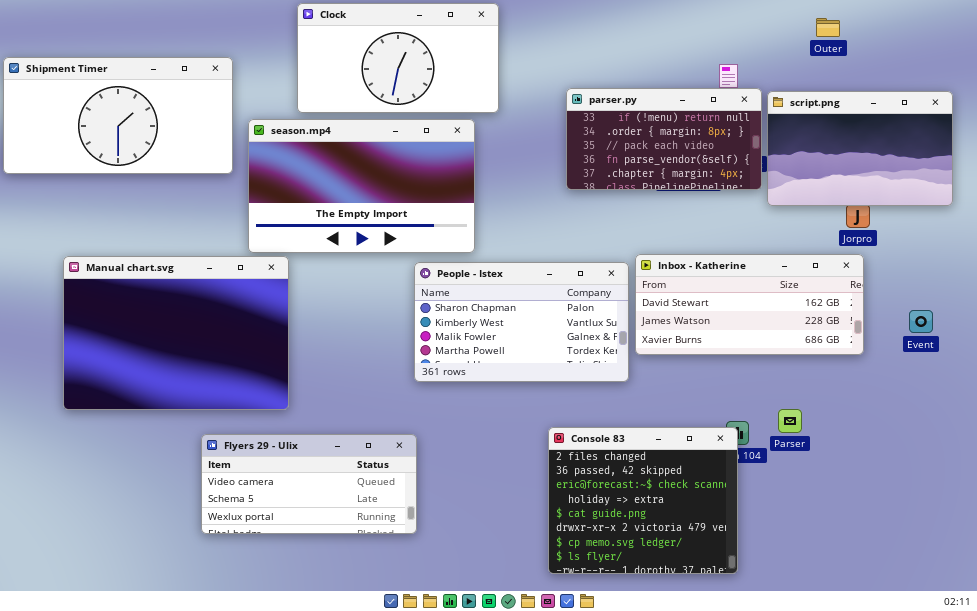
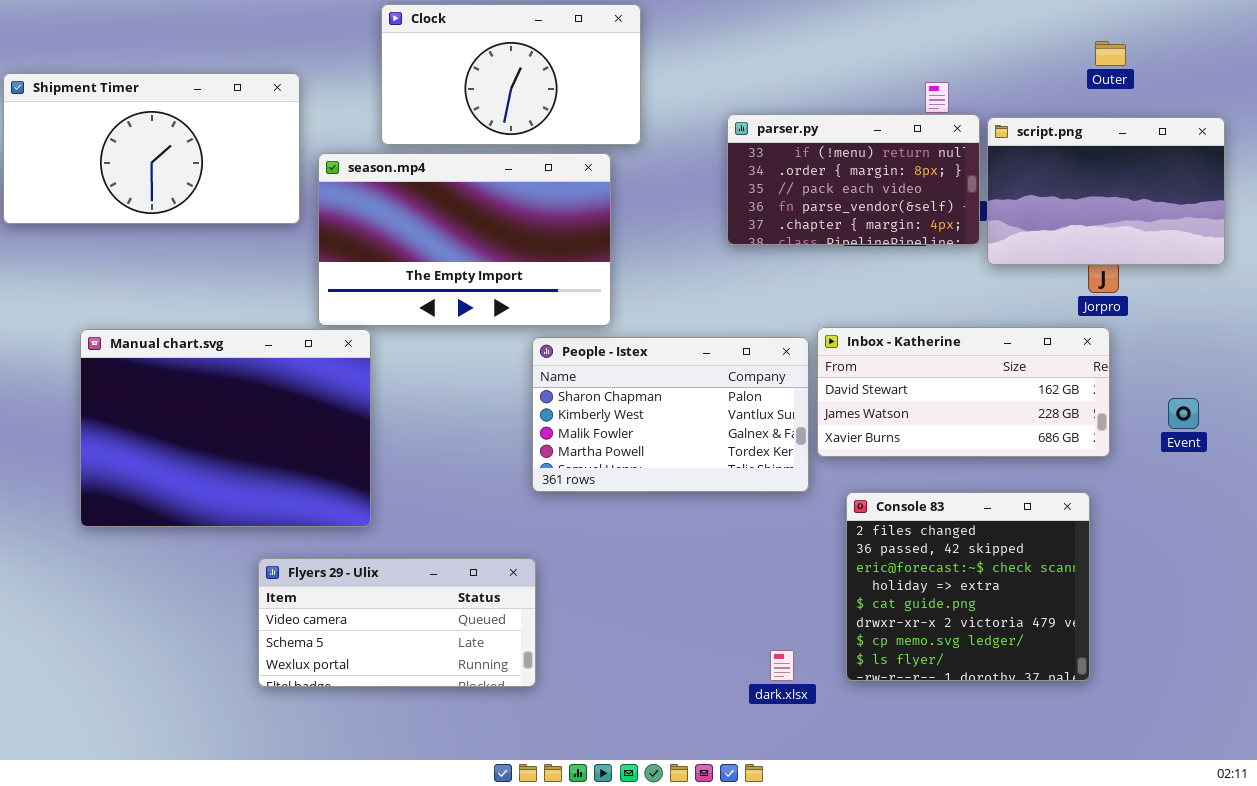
Outer: [816,18,840,37] -> [1095,41,1126,66], moved
Console 83: [548,427,738,574] -> [846,492,1090,681], moved

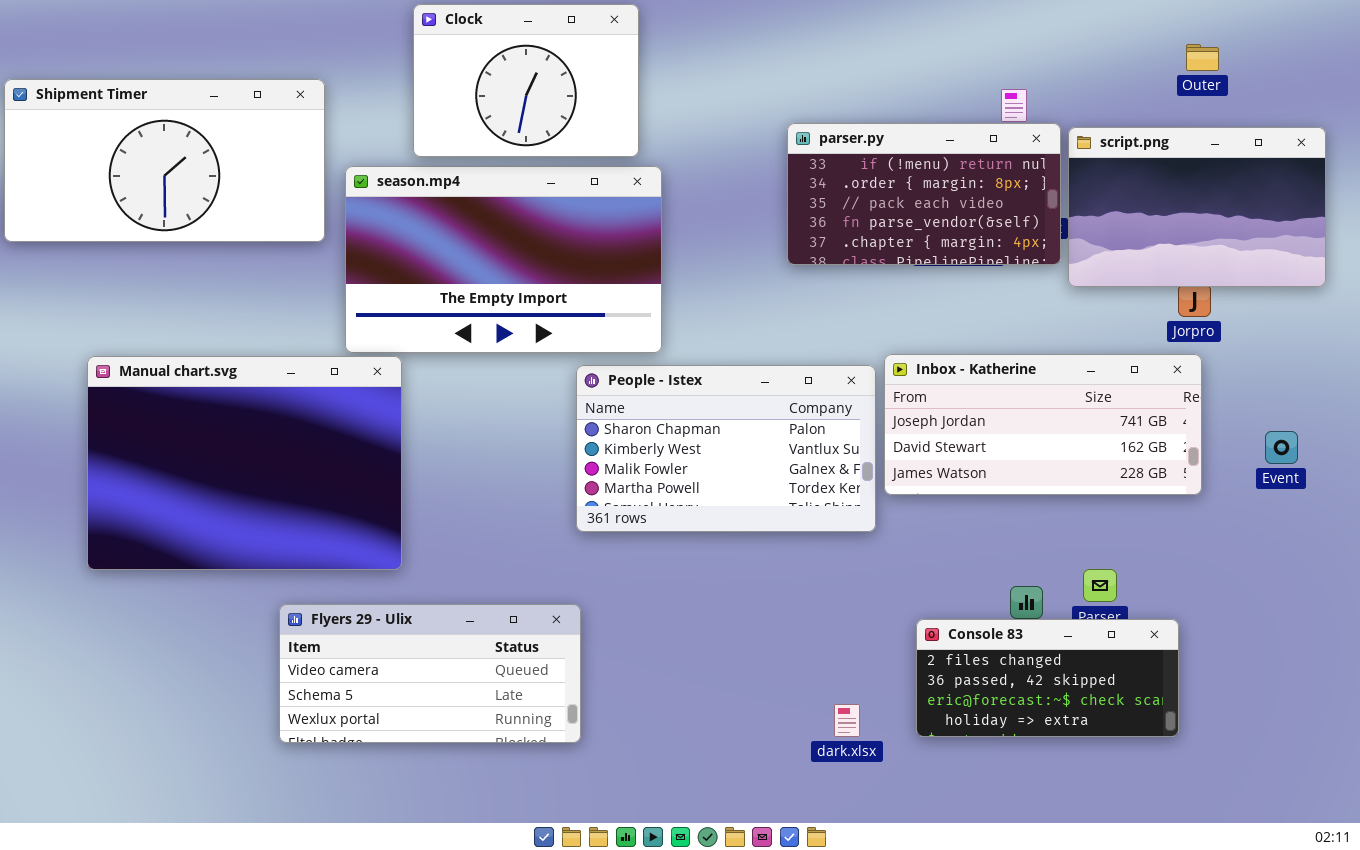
Clock: [381,4,641,145] -> [413,4,639,157], resized
Inbox - Katherine: [817,327,1110,457] -> [884,354,1202,495], scrolled up 1 row
Console 83: [846,492,1090,681] -> [916,619,1179,737], resized

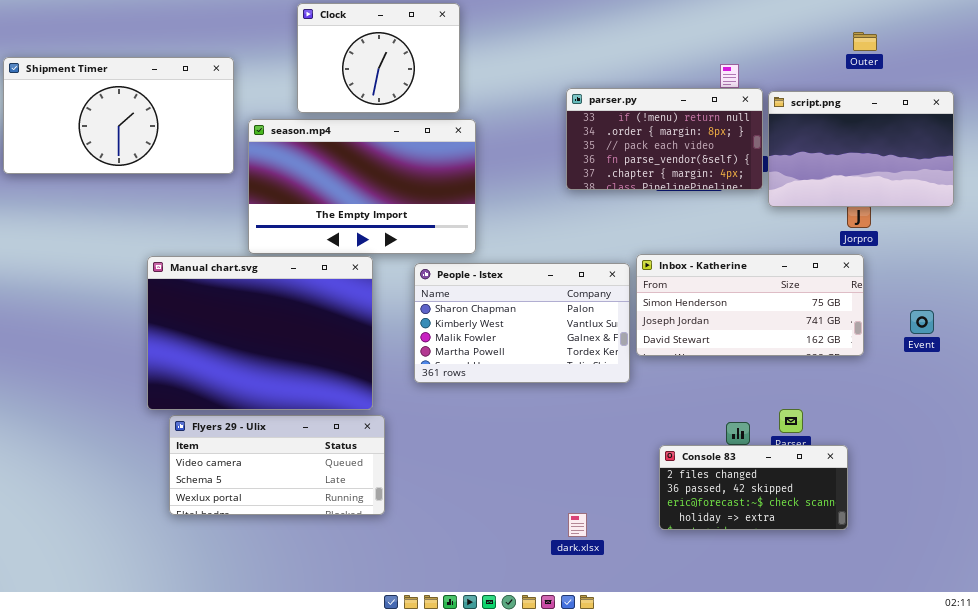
Inbox - Katherine: [884,354,1202,495] -> [636,254,864,356], scrolled up 1 row
Manual chart.svg: [87,356,402,570] -> [147,256,373,410], moved
Flyers 29 - Ulix: [279,604,581,743] -> [169,415,385,515], moved
dark.xlsx: [834,704,860,737] -> [568,513,587,537], moved

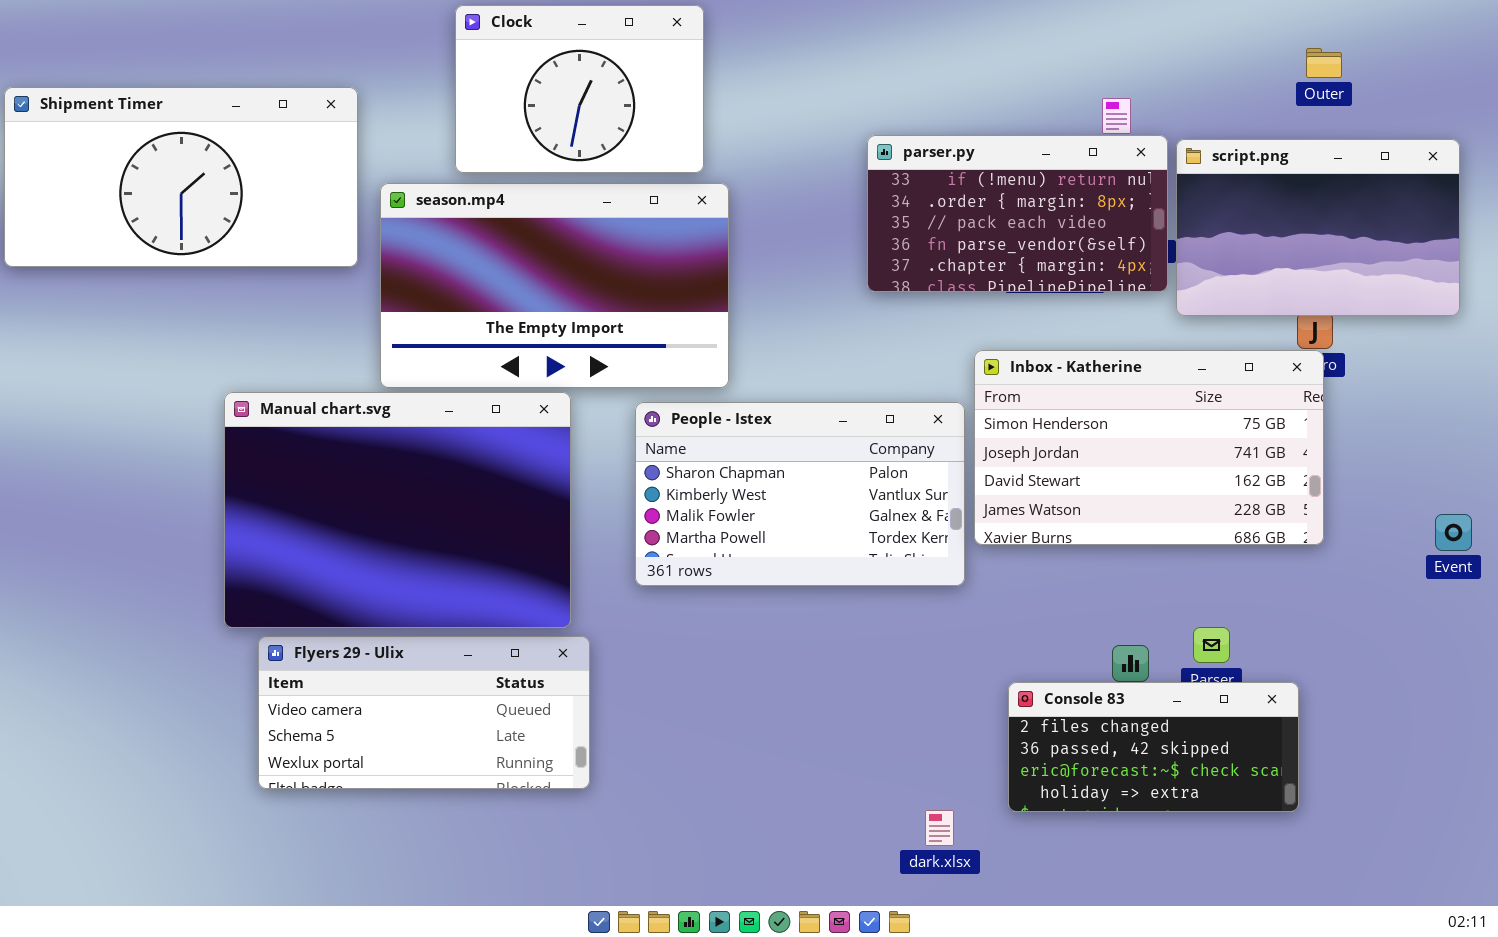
Inbox - Katherine: [636,254,864,356] -> [974,350,1324,545], resized
Event: [910,310,934,334] -> [1435,514,1472,551], moved
dark.xlsx: [568,513,587,537] -> [925,810,954,846], moved

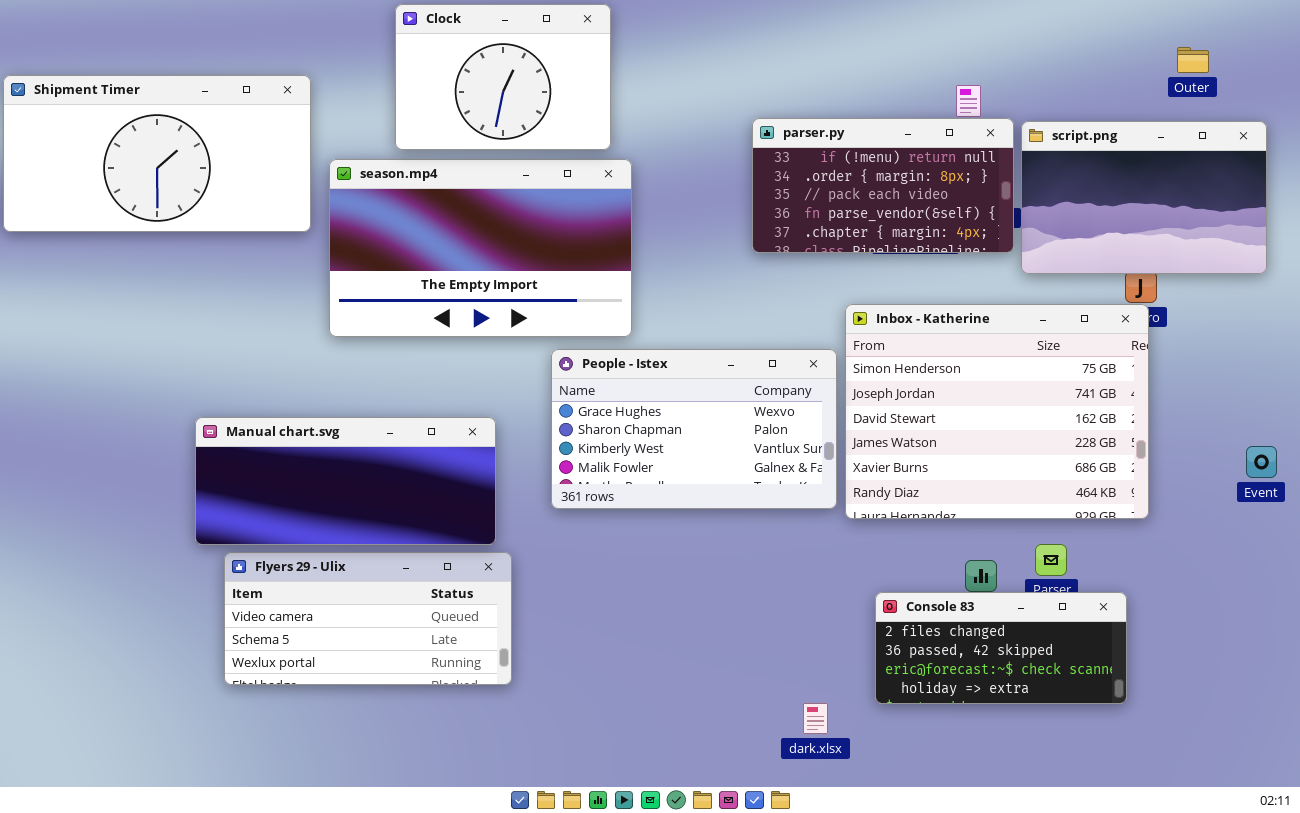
Outer: [1306,48,1342,78] -> [1177,47,1209,73], moved
Inbox - Katherine: [974,350,1324,545] -> [845,304,1149,519], resized
Manual chart.svg: [224,392,571,628] -> [195,417,496,545], resized
People - Istex: [635,402,965,586] -> [551,349,837,509], scrolled up 1 row

